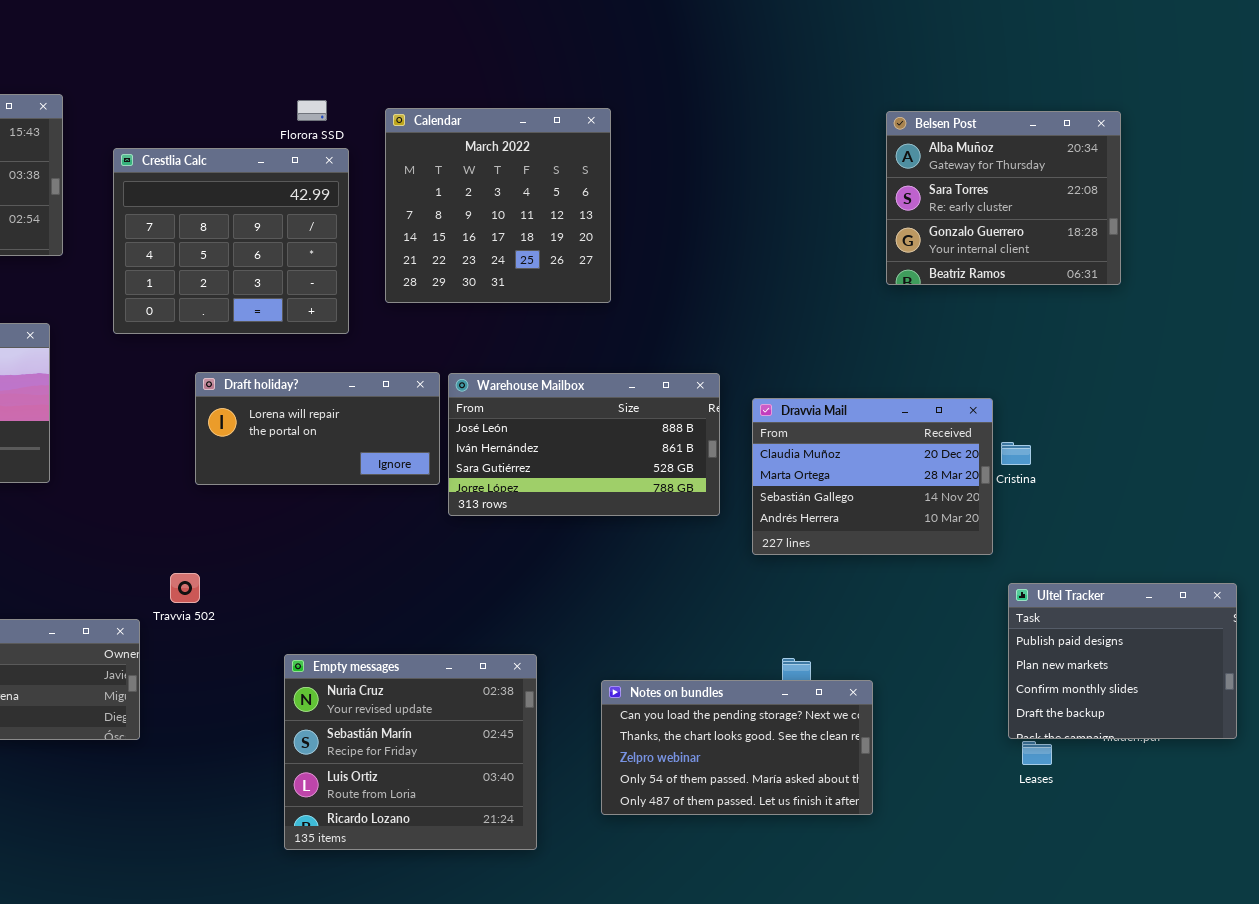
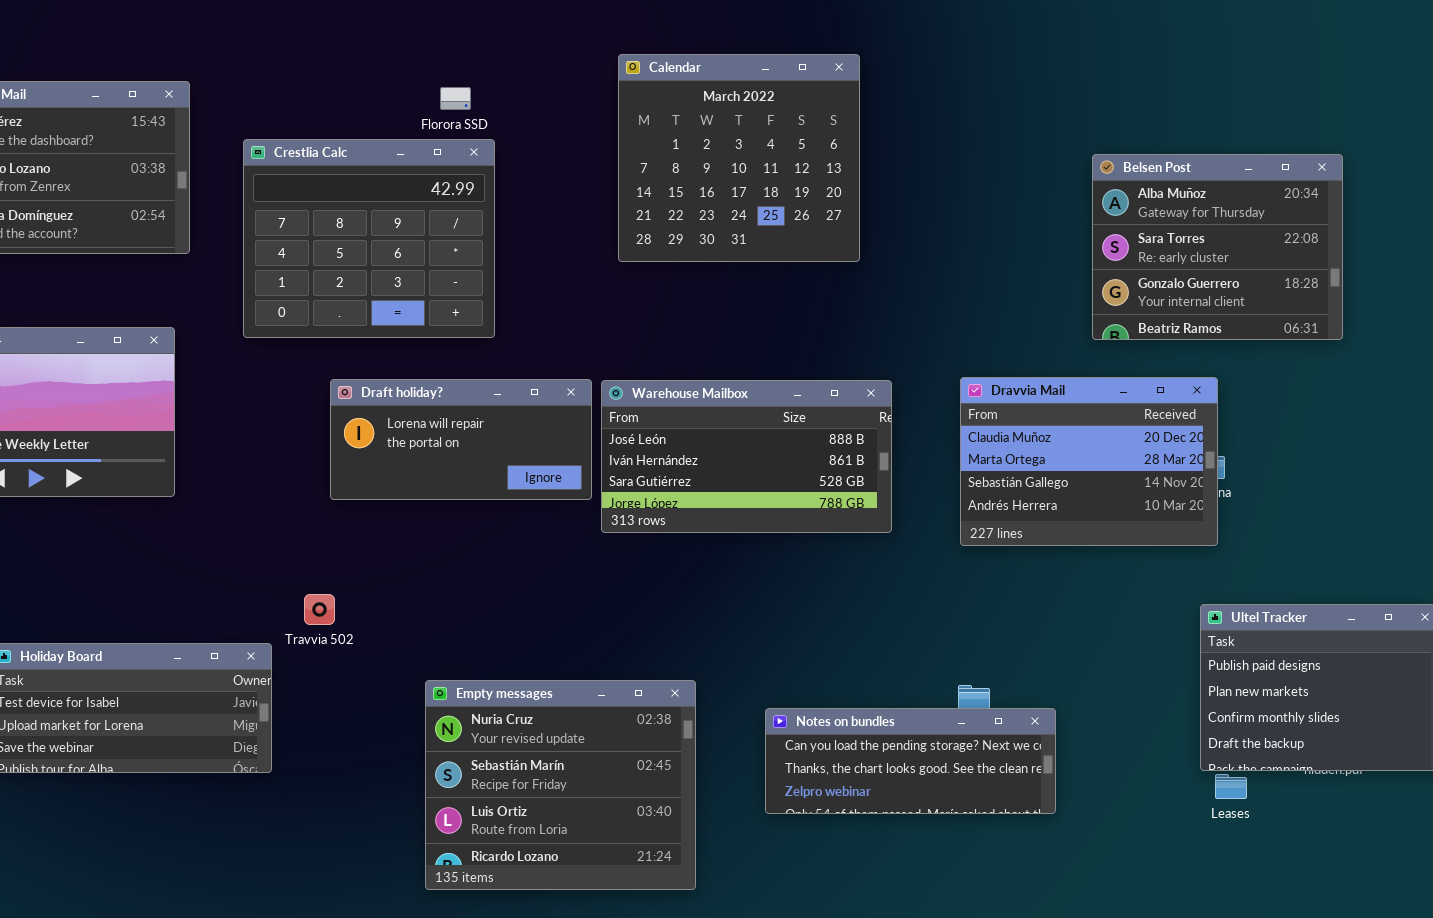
Calendar: [385,108,611,303] -> [618,54,860,262], moved
Belsen Post: [886,111,1121,285] -> [1092,154,1343,340], moved
Dravvia Mail: [752,398,993,555] -> [960,377,1218,546], moved
Notes on bundles: [601,680,873,815] -> [765,708,1056,814], resized

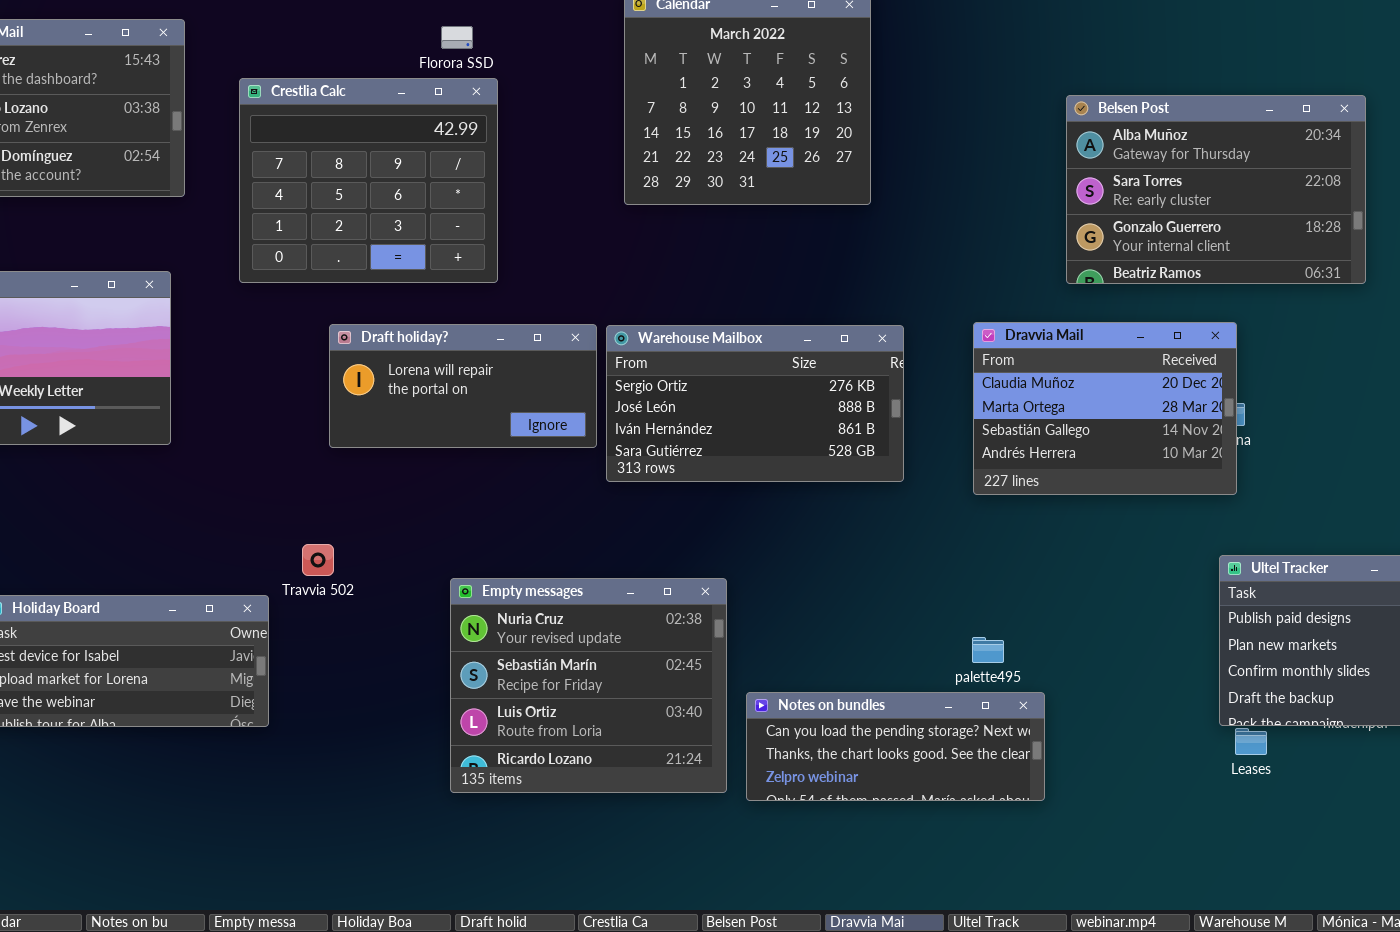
Belsen Post: [1092,154,1343,340] -> [1066,95,1366,284], resized
Warehouse Mailbox: [601,380,892,533] -> [606,325,904,482], scrolled up 1 row
Empty messages: [425,680,696,890] -> [450,578,727,793], moved
Notes on bundles: [765,708,1056,814] -> [746,692,1045,801], moved

